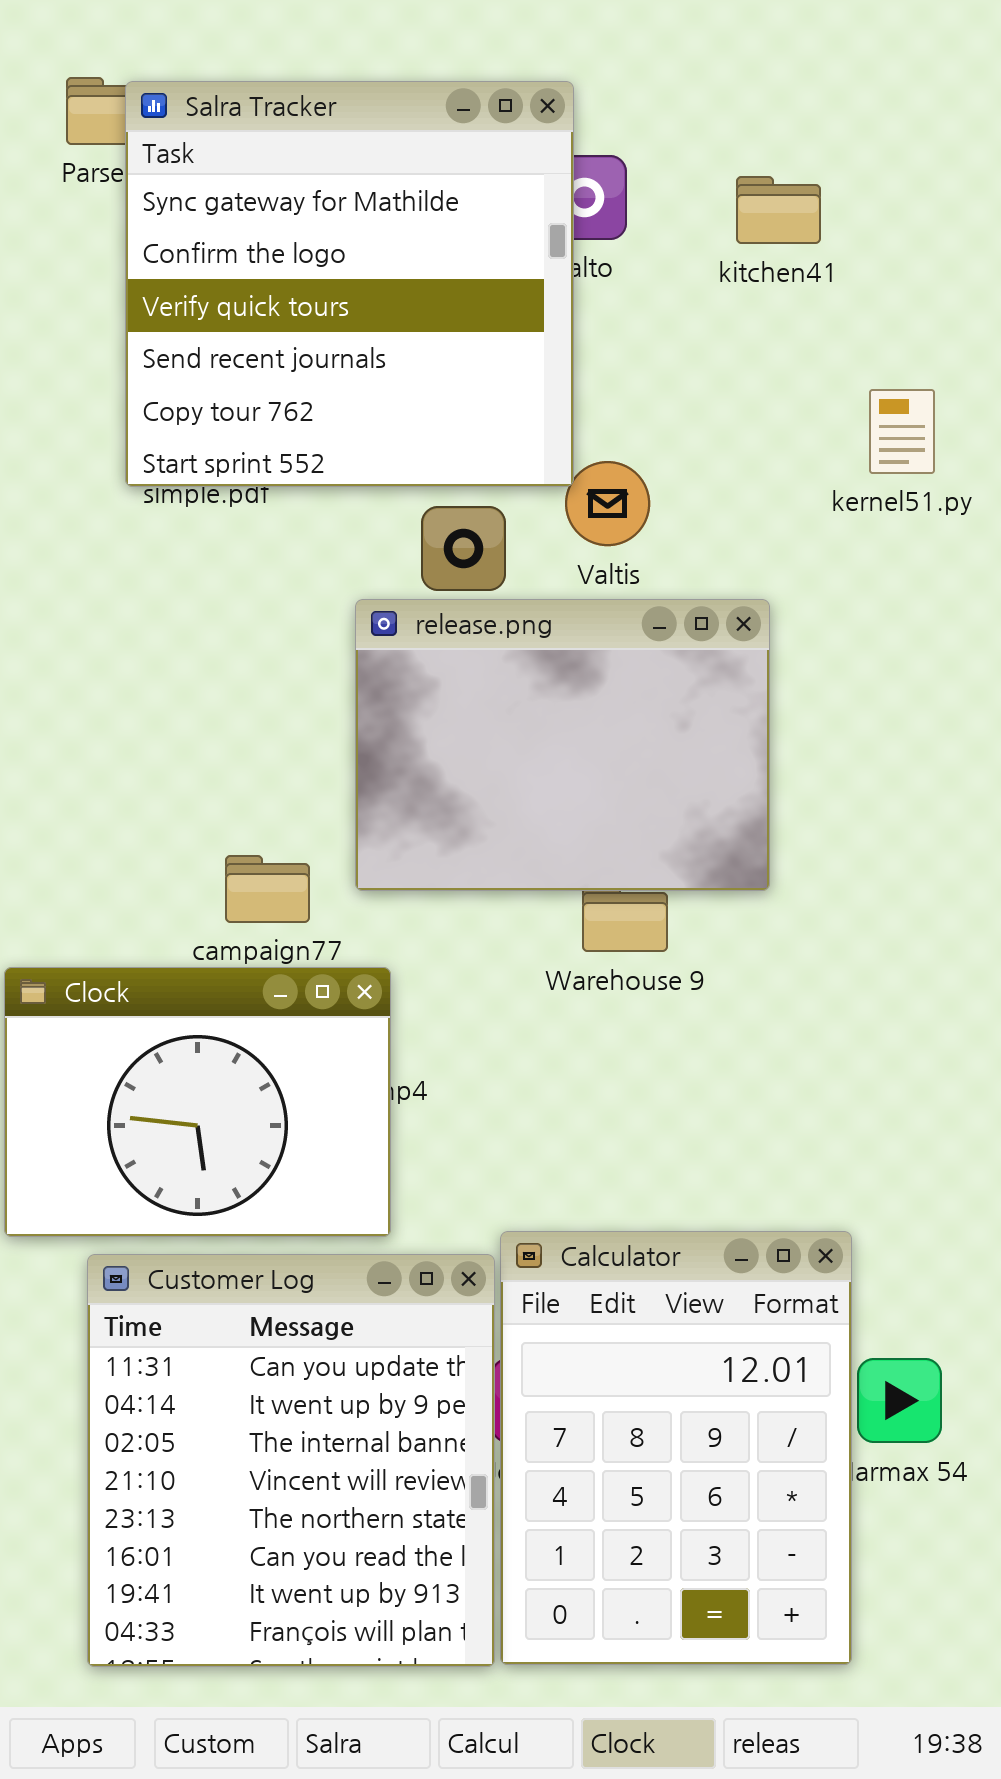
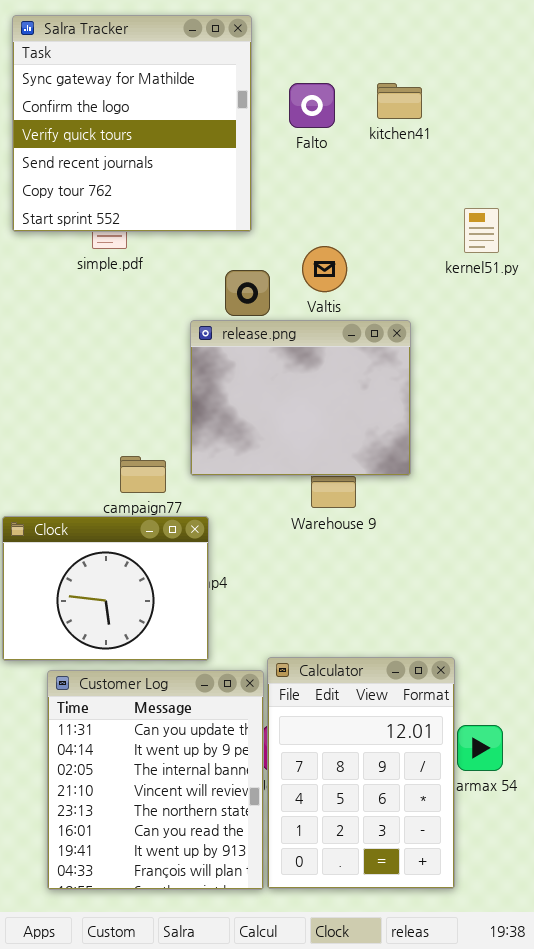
Salra Tracker: [125,81,574,487] -> [12,15,252,232], moved
kitchen41: [736,176,821,244] -> [377,83,422,119], moved

